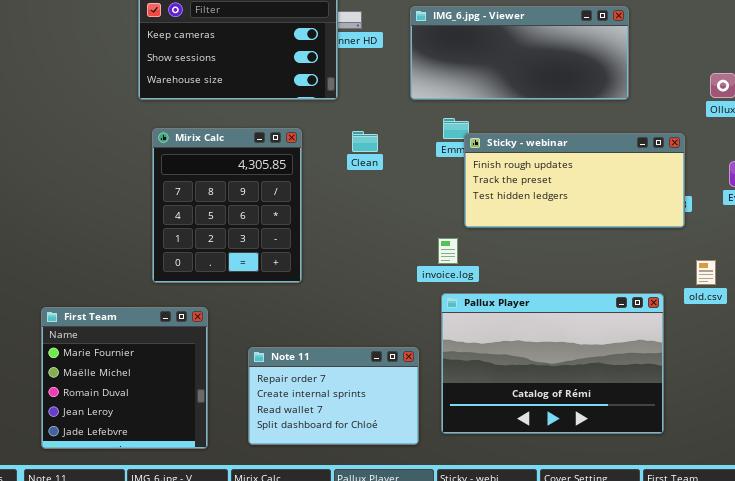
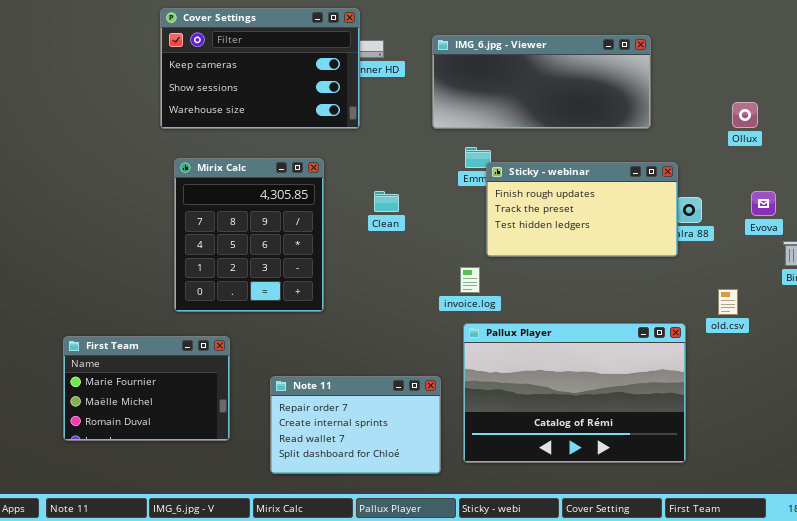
Clean: [352,131,378,152] -> [374,191,399,212], moved
Sticky - webinar: [464,133,685,228] -> [486,162,678,257], resized
First Team: [41,307,208,449] -> [63,336,230,441], resized

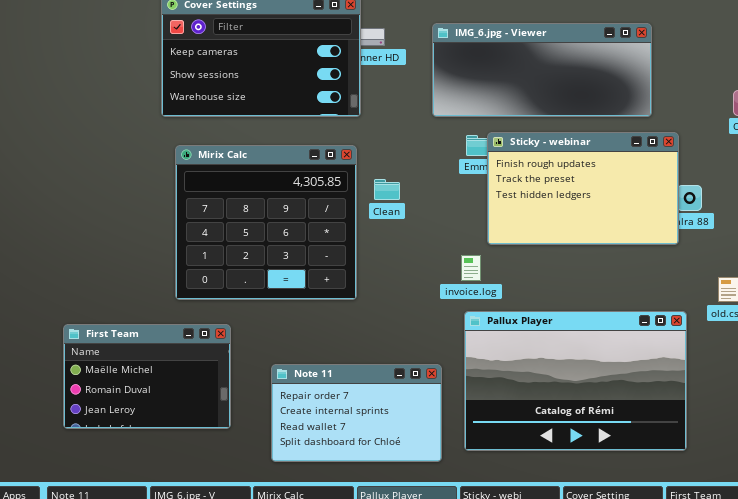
Mirix Calc: [174,158,324,312] -> [175,145,357,300], resized
Sticky - webinar: [486,162,678,257] -> [487,132,679,245], resized
First Team: [63,336,230,441] -> [63,324,231,429], scrolled down 1 row

